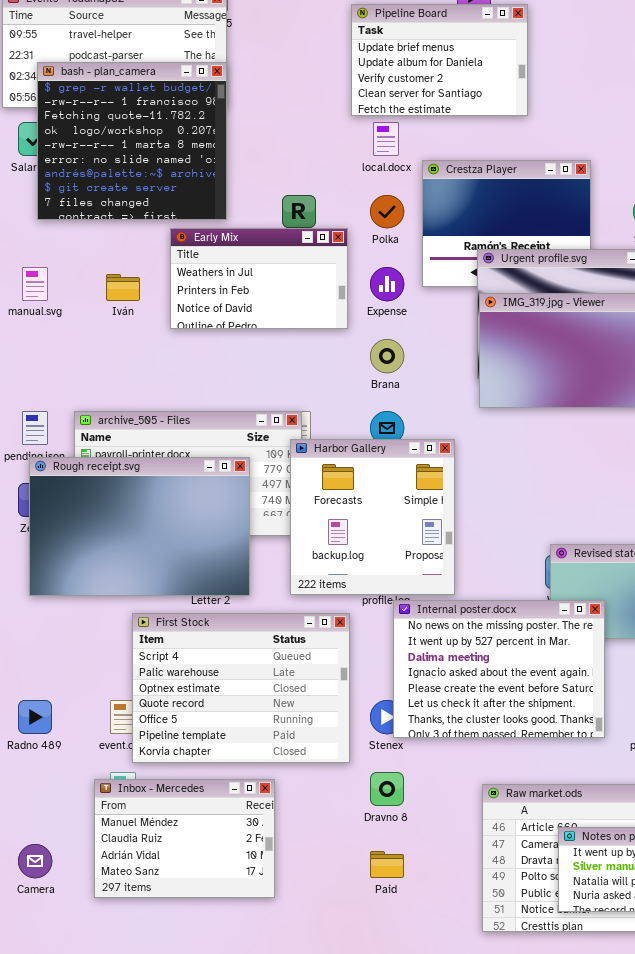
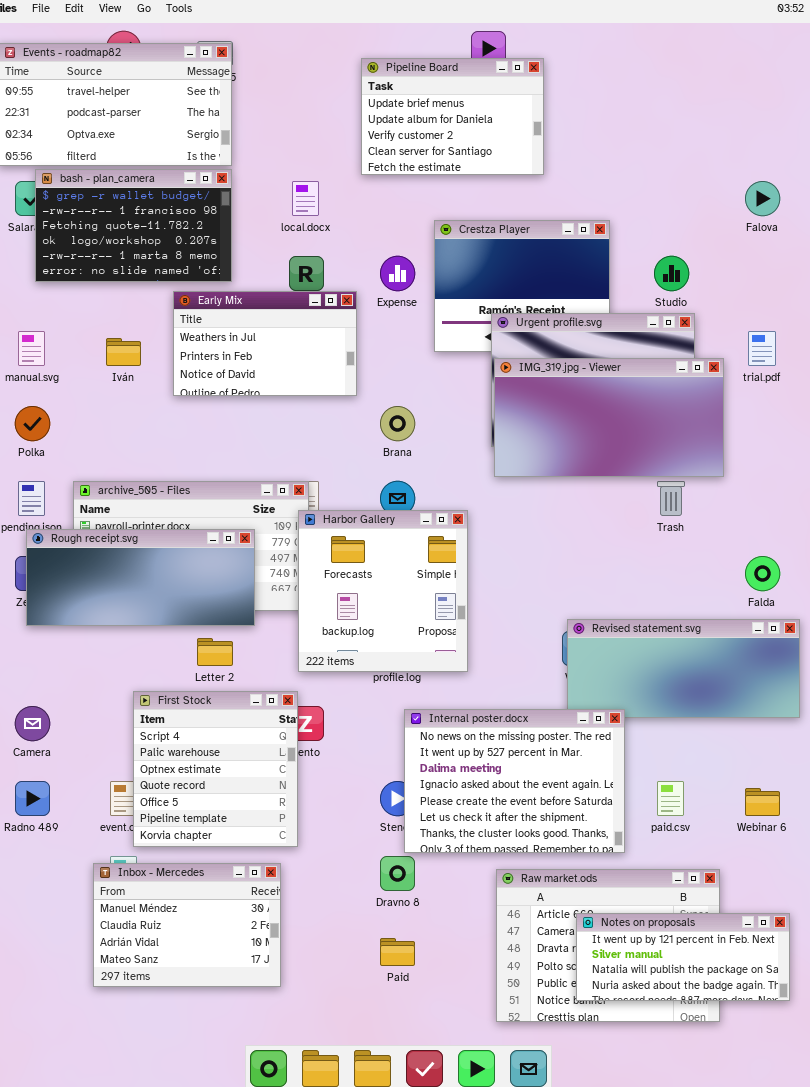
bash - plan_camera: [37,62,227,220] -> [35,169,232,282], resized
local.docx: [373,122,399,156] -> [292,181,319,216], moved
Polka: [370,195,404,228] -> [15,406,50,441], moved
Expense: [370,267,404,301] -> [380,256,415,291], moved
Rough receipt.svg: [29,457,250,596] -> [26,529,255,626], resized
Internal poster.docx: [393,600,605,738] -> [404,709,625,853], moved
First Stock: [132,613,350,763] -> [133,691,298,847], resized
Camera: [18,844,52,878] -> [15,706,50,741], moved

